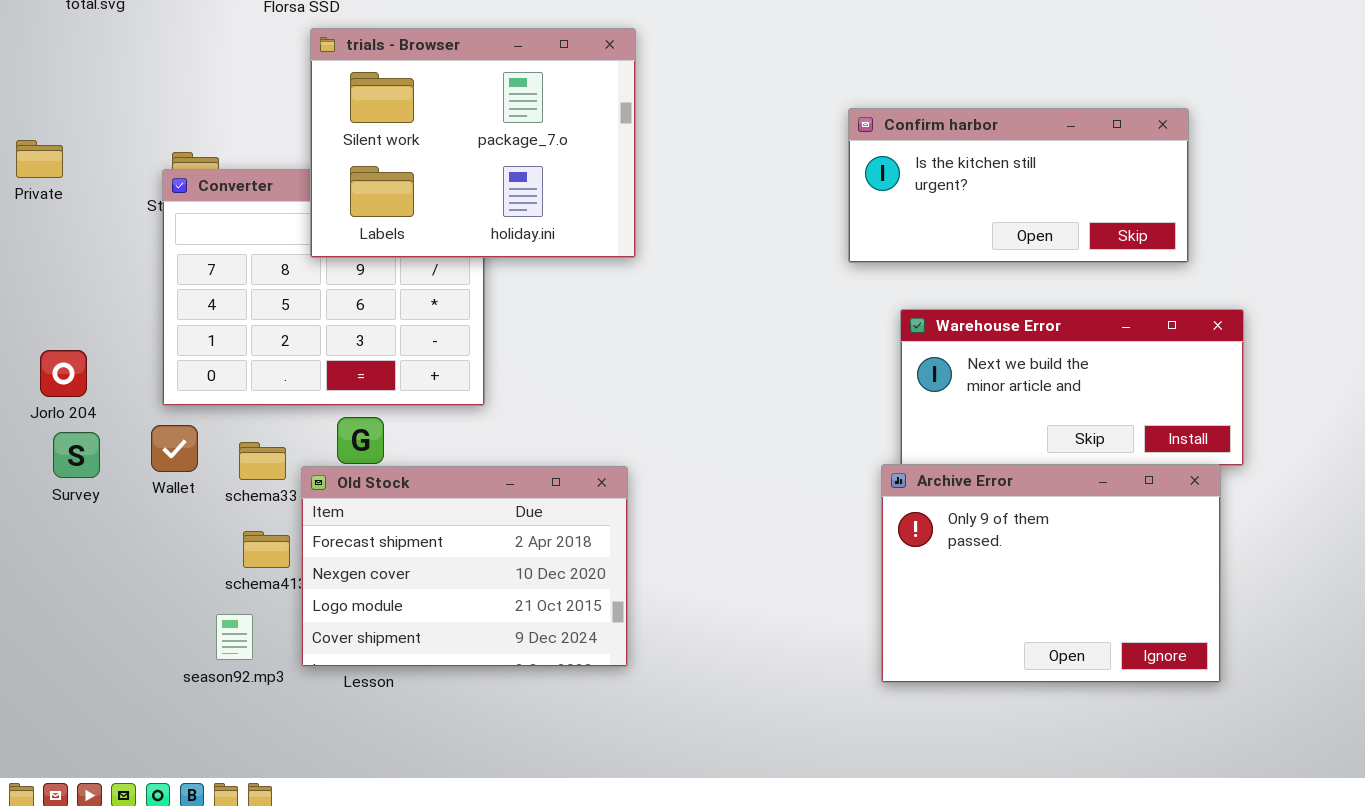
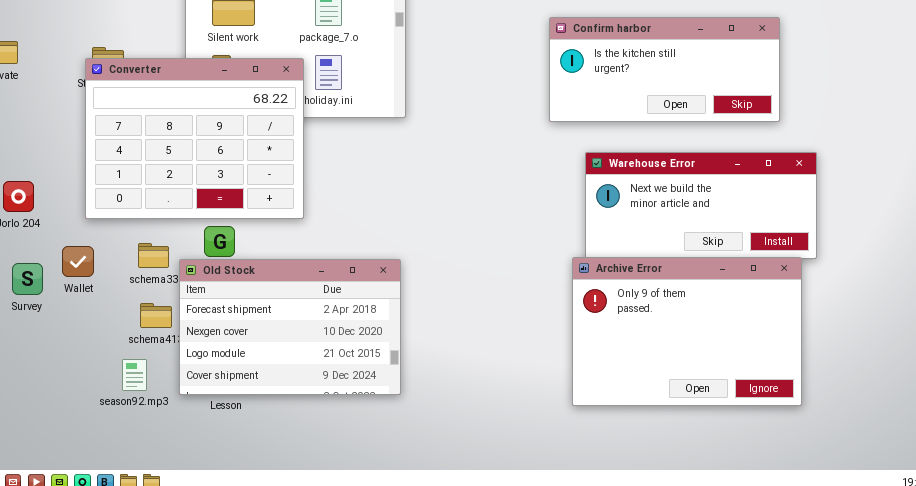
Converter: [162,169,485,406] -> [85,58,304,219], raised
Wallet: [151,425,198,472] -> [62,246,94,277], moved
Survey: [53,432,100,478] -> [12,263,43,295], moved

